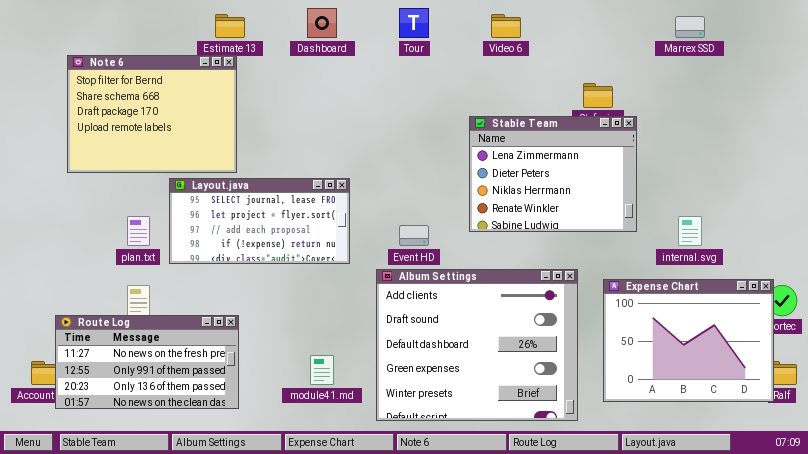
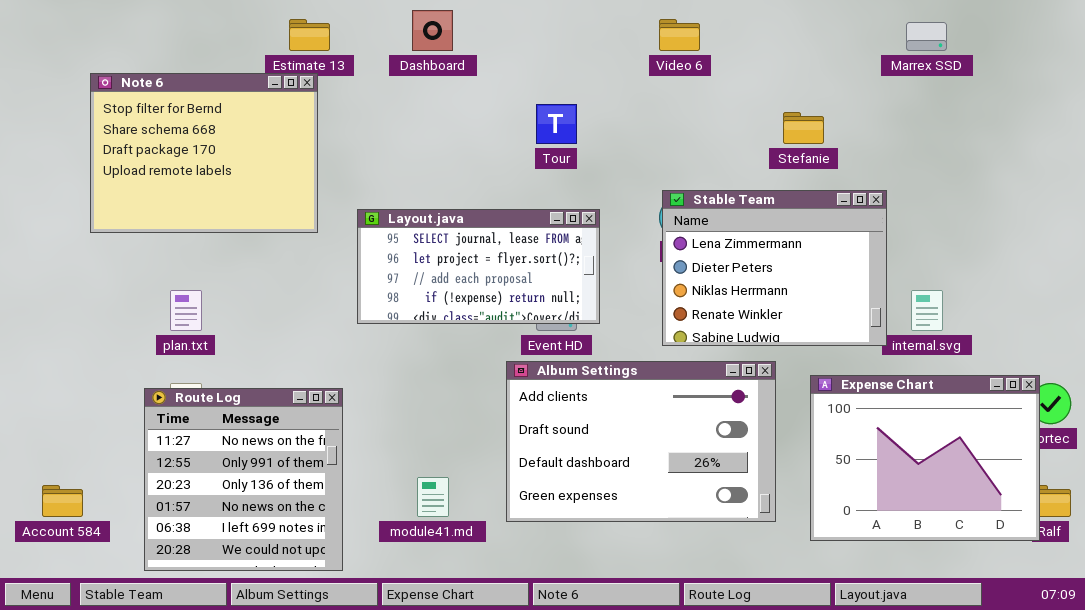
Tour: [399,8,429,38] -> [536,104,577,144], moved
Stable Team: [469,116,637,232] -> [662,190,887,346], moved
Layout.java: [169,178,350,264] -> [357,209,600,324], moved
Album Settings: [376,269,578,421] -> [506,361,776,522], resized
Route Log: [55,315,239,409] -> [144,388,343,571], moved, resized

